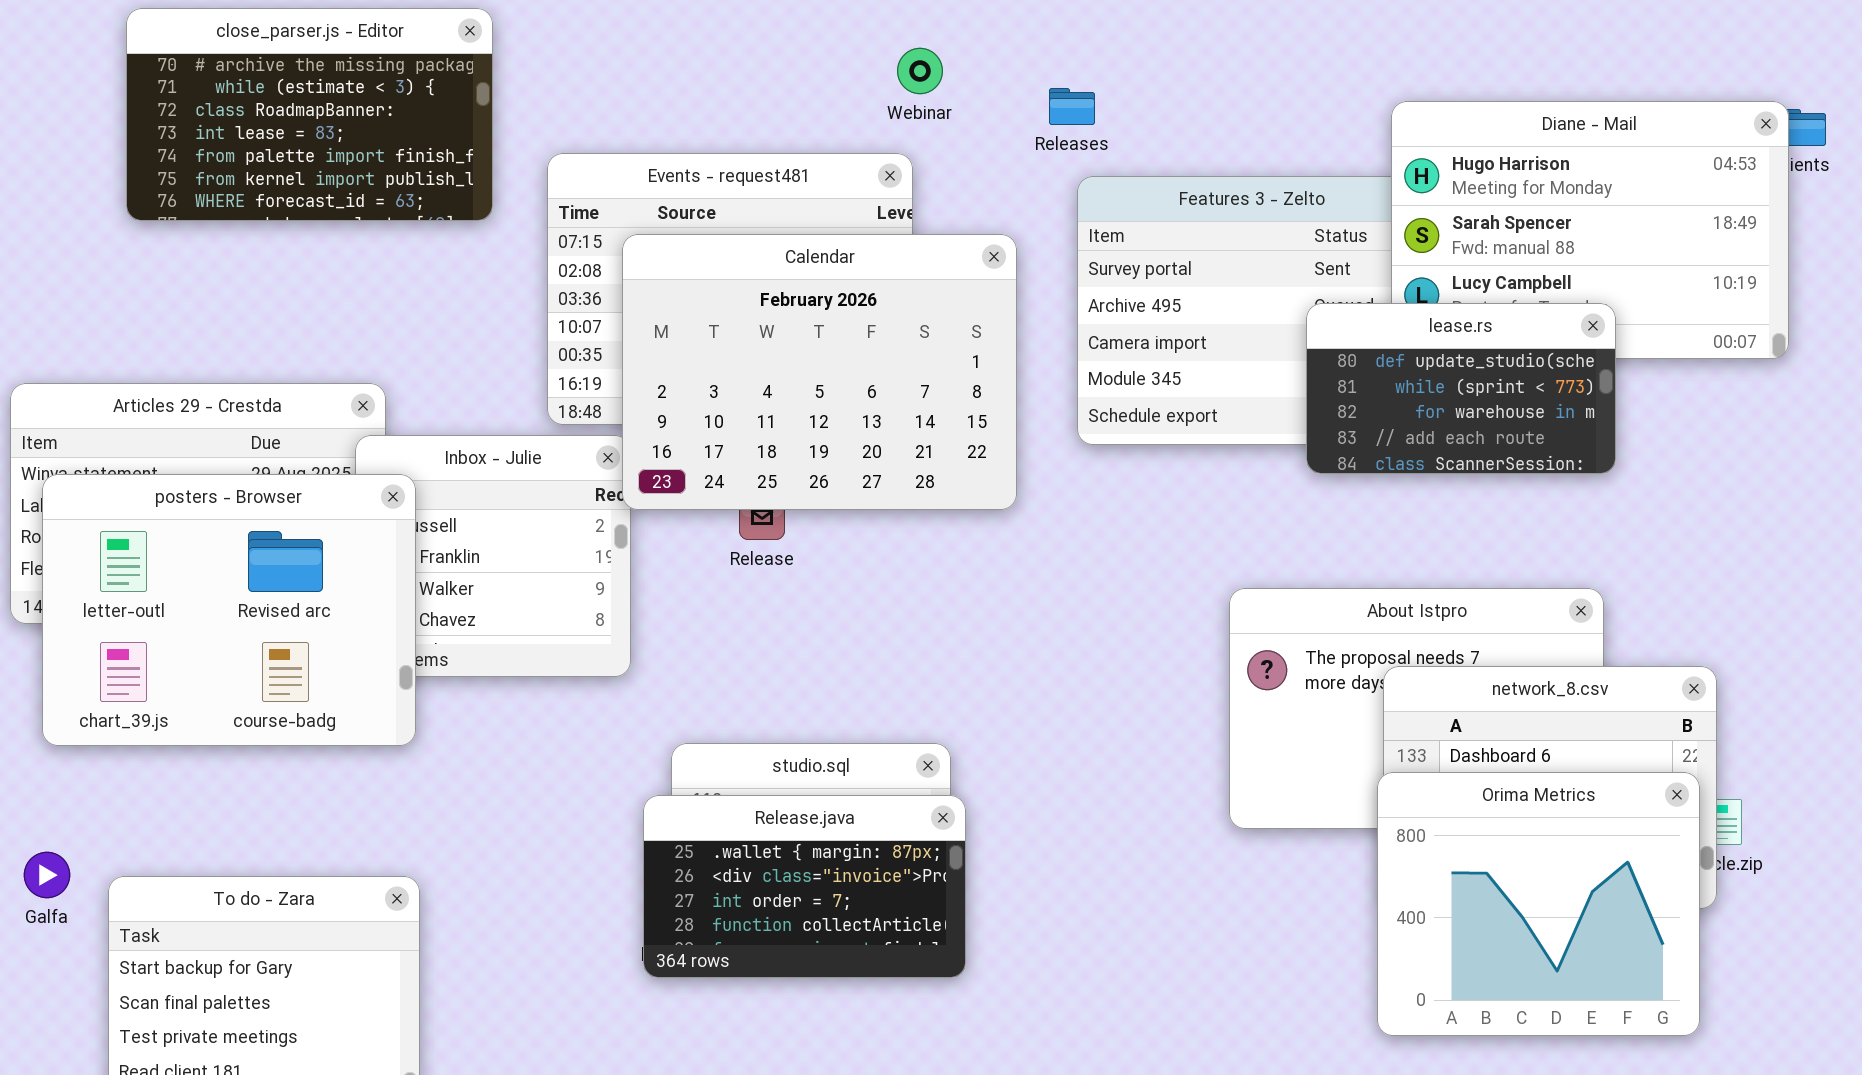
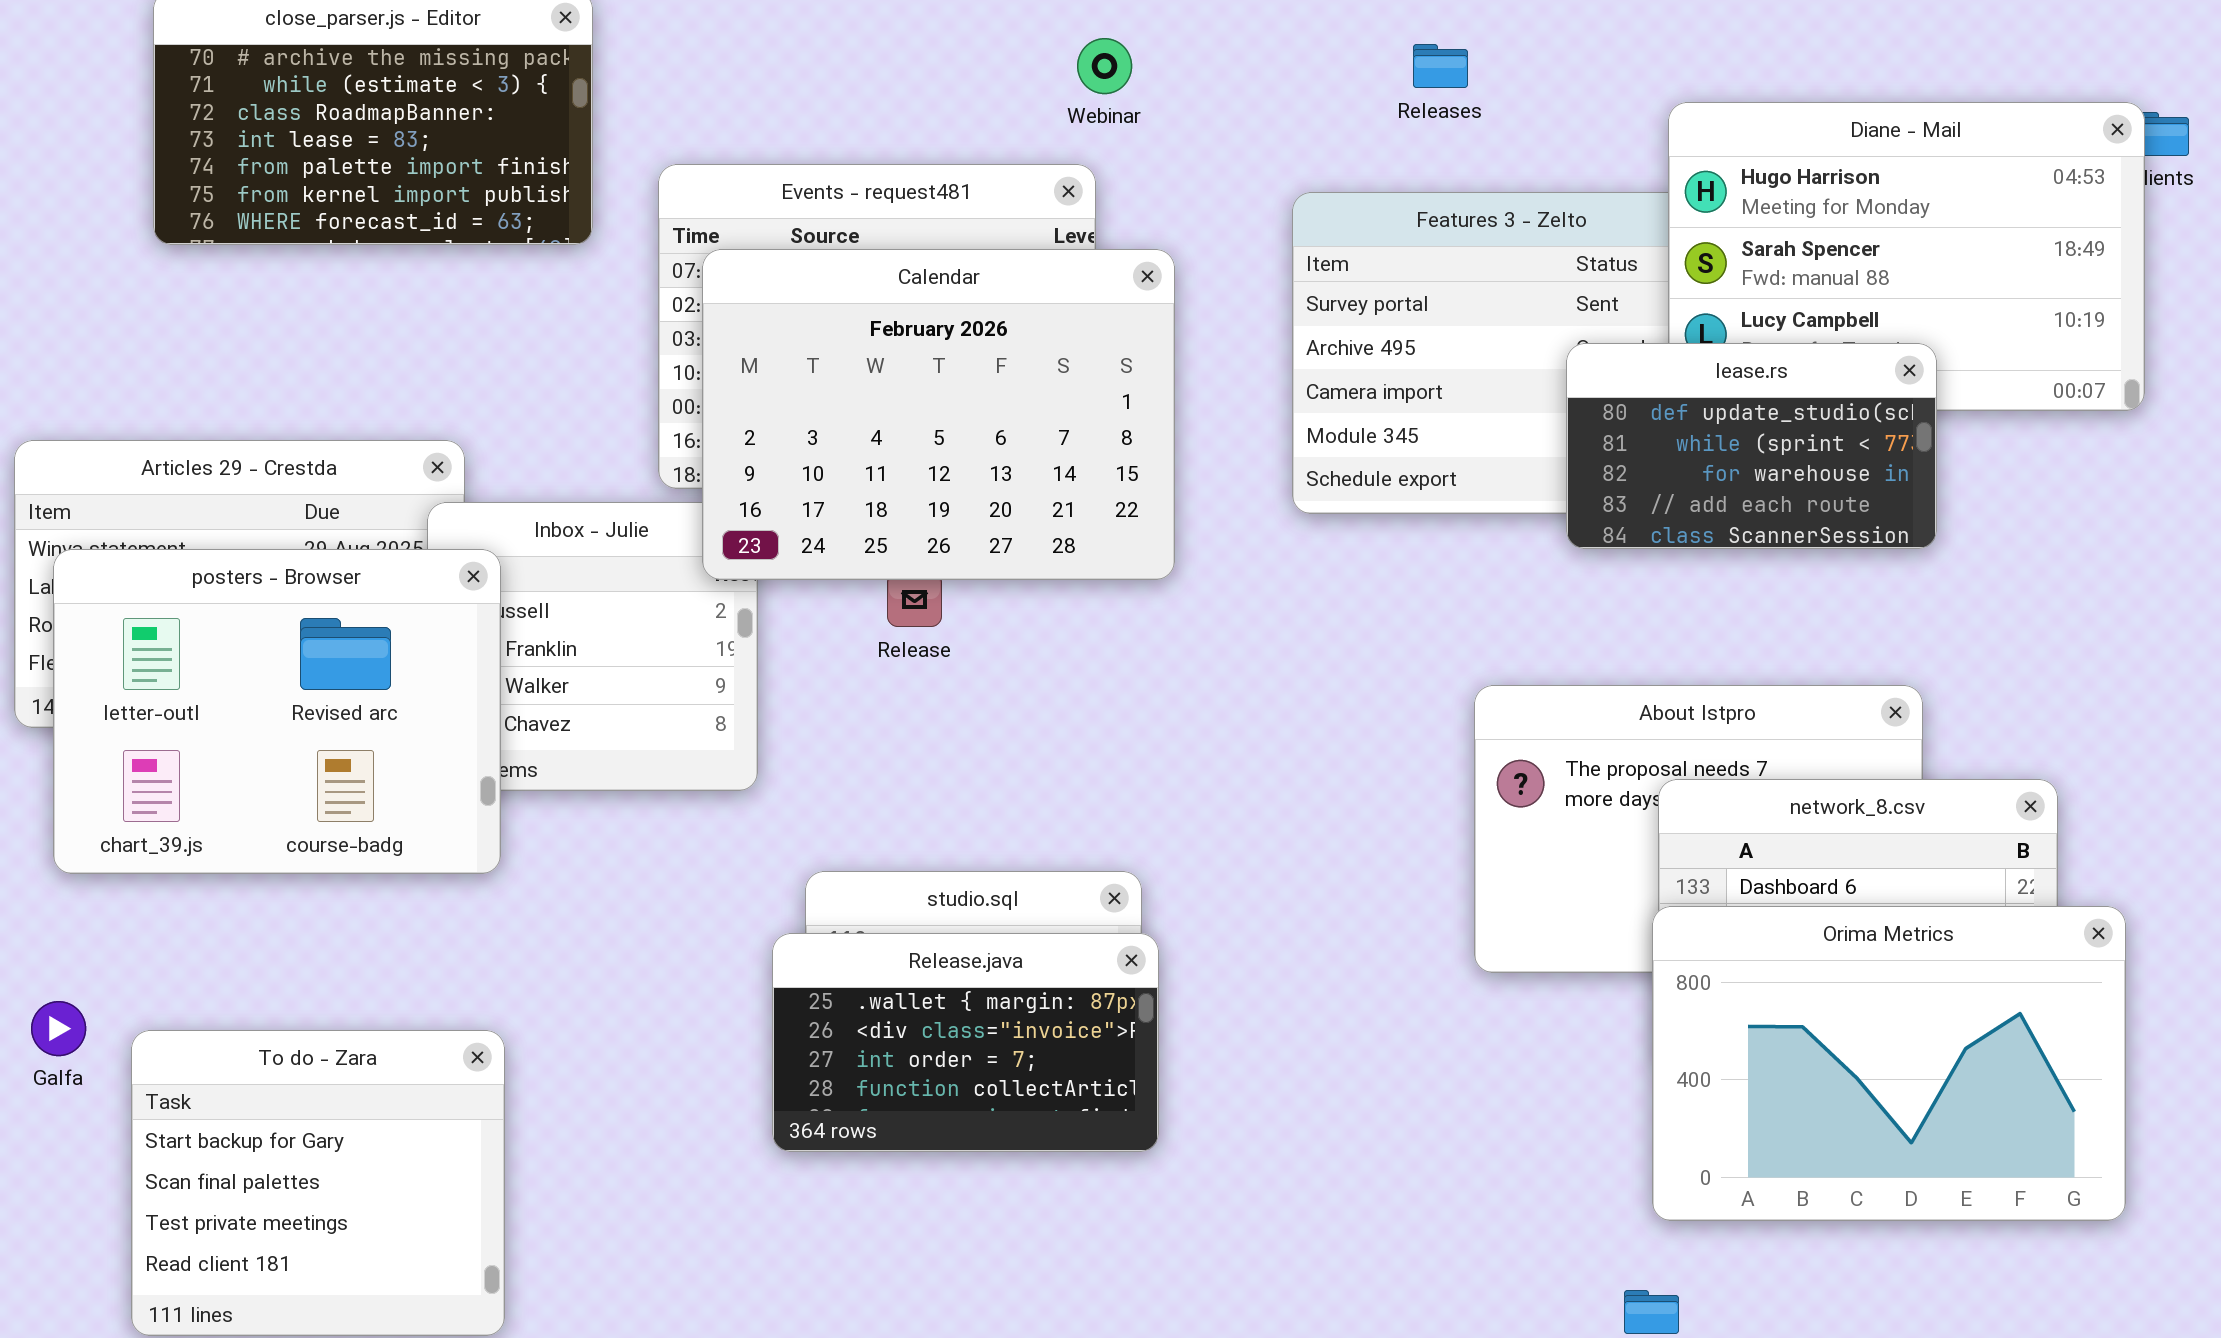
Releases: [1049,88,1095,125] -> [1413,44,1468,88], moved
Calendar: [622,234,1017,510] -> [702,249,1175,580], moved
Orima Metrics: [1377,772,1700,1036] -> [1652,906,2126,1221], resized

